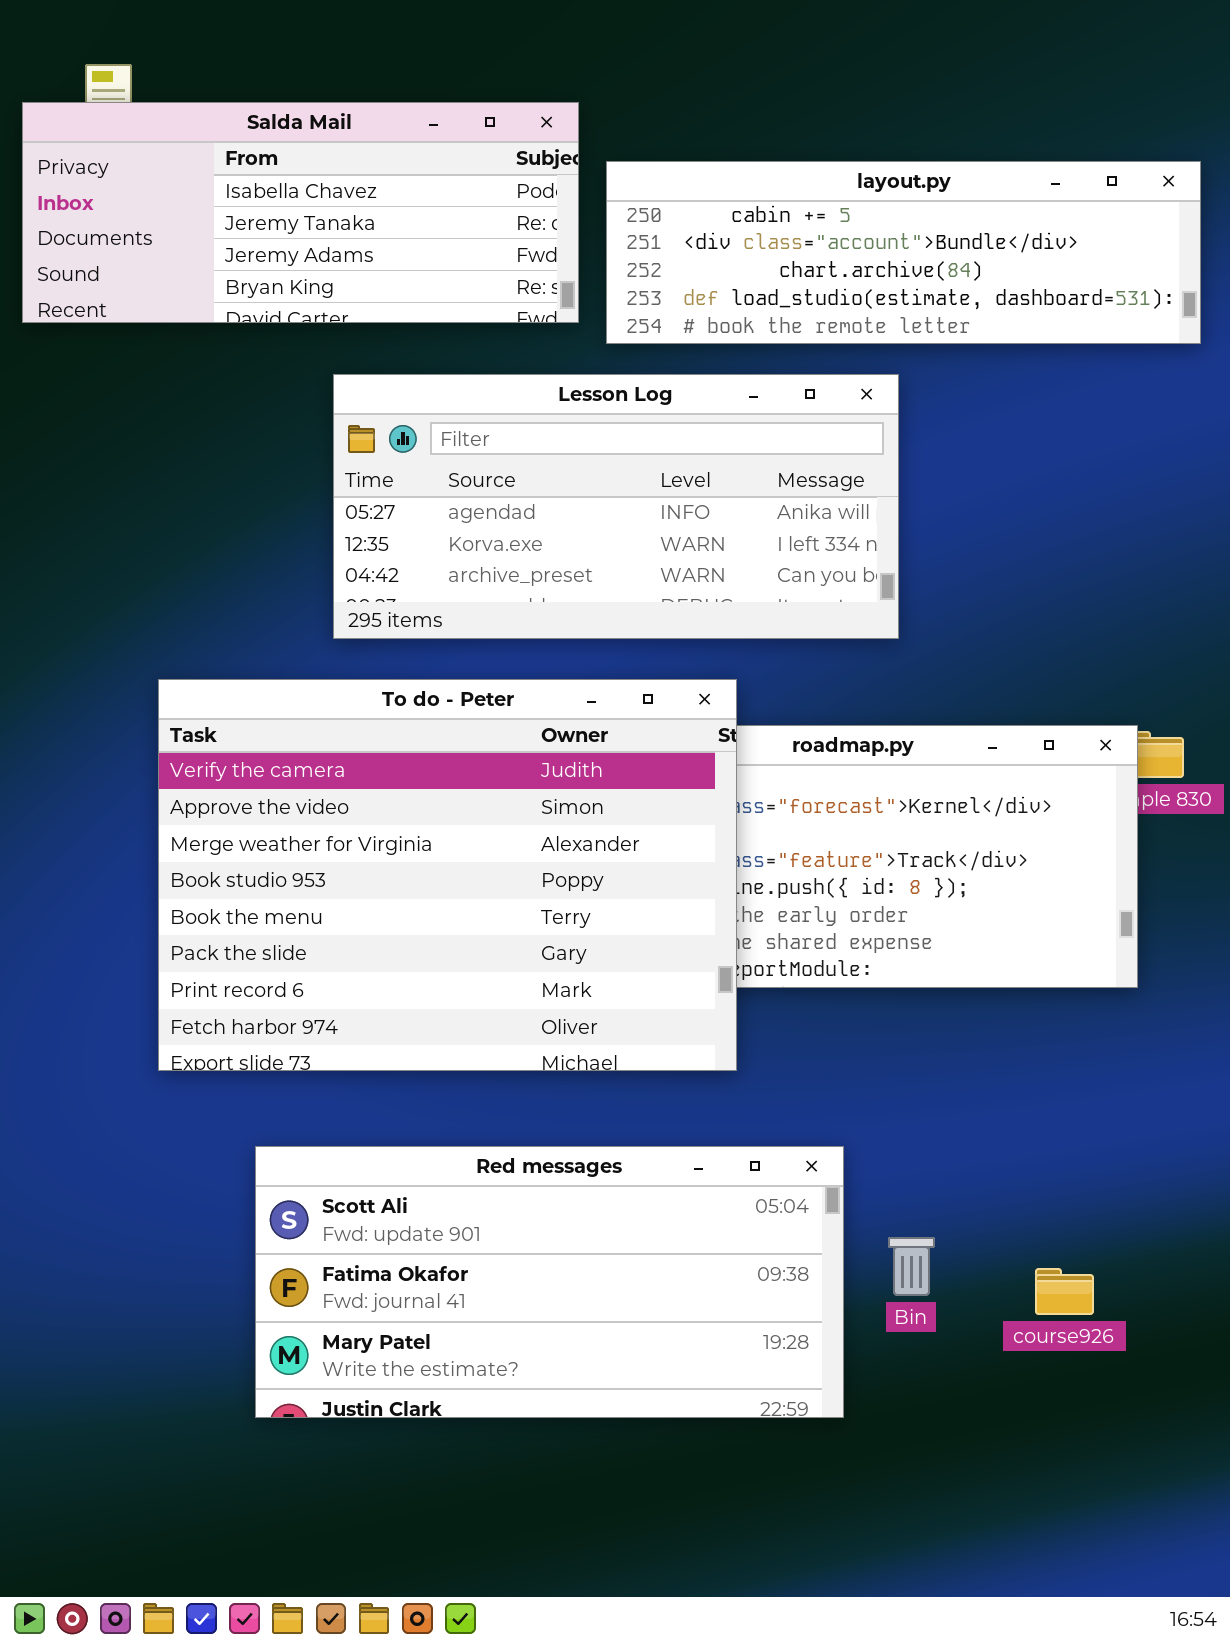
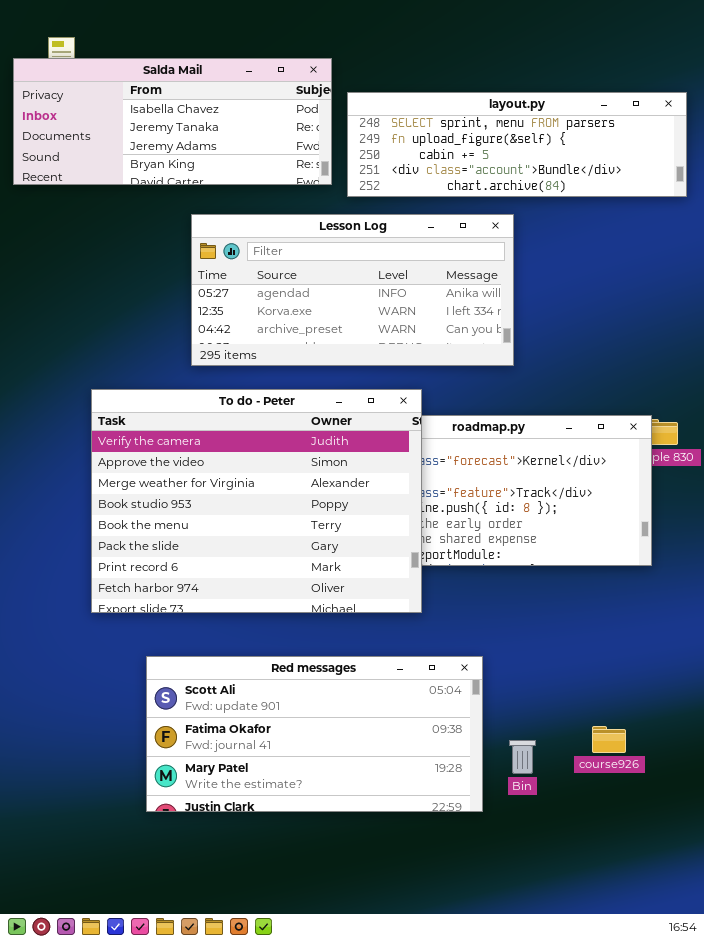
layout.py: [606,161,1201,344] -> [347,92,687,197], scrolled up 2 rows
Bin: [888,1237,935,1296] -> [509,740,536,774], moved

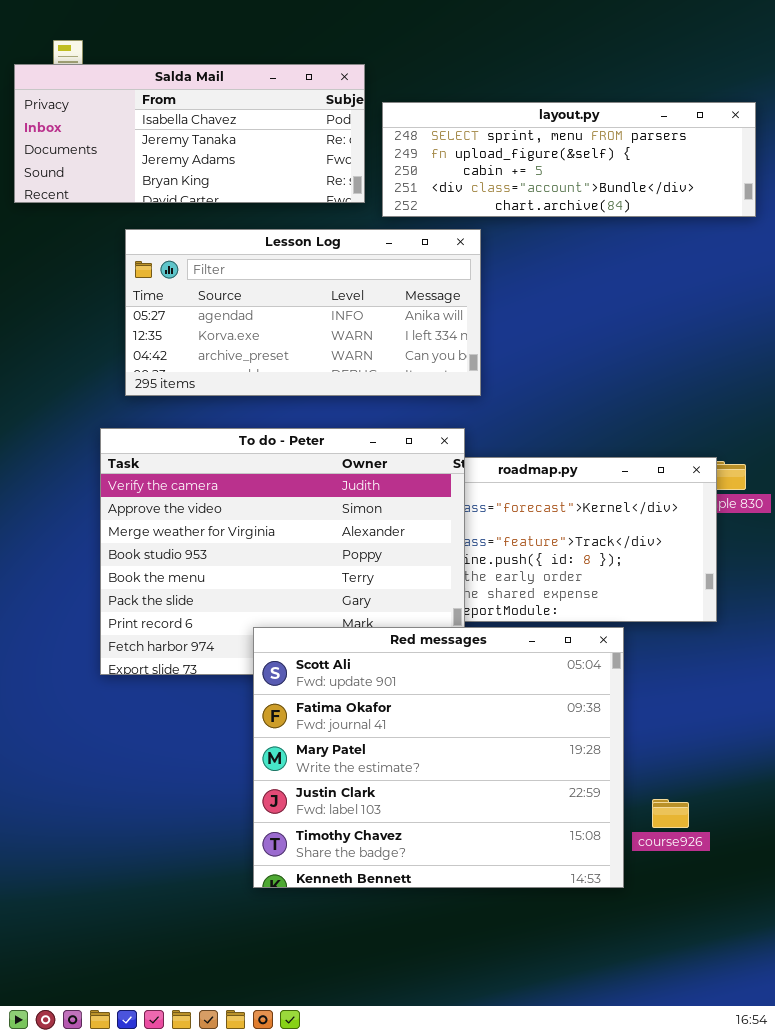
Lesson Log: [191,214,514,366] -> [125,229,481,396], moved
Red messages: [146,656,483,812] -> [253,627,624,888], moved, resized

